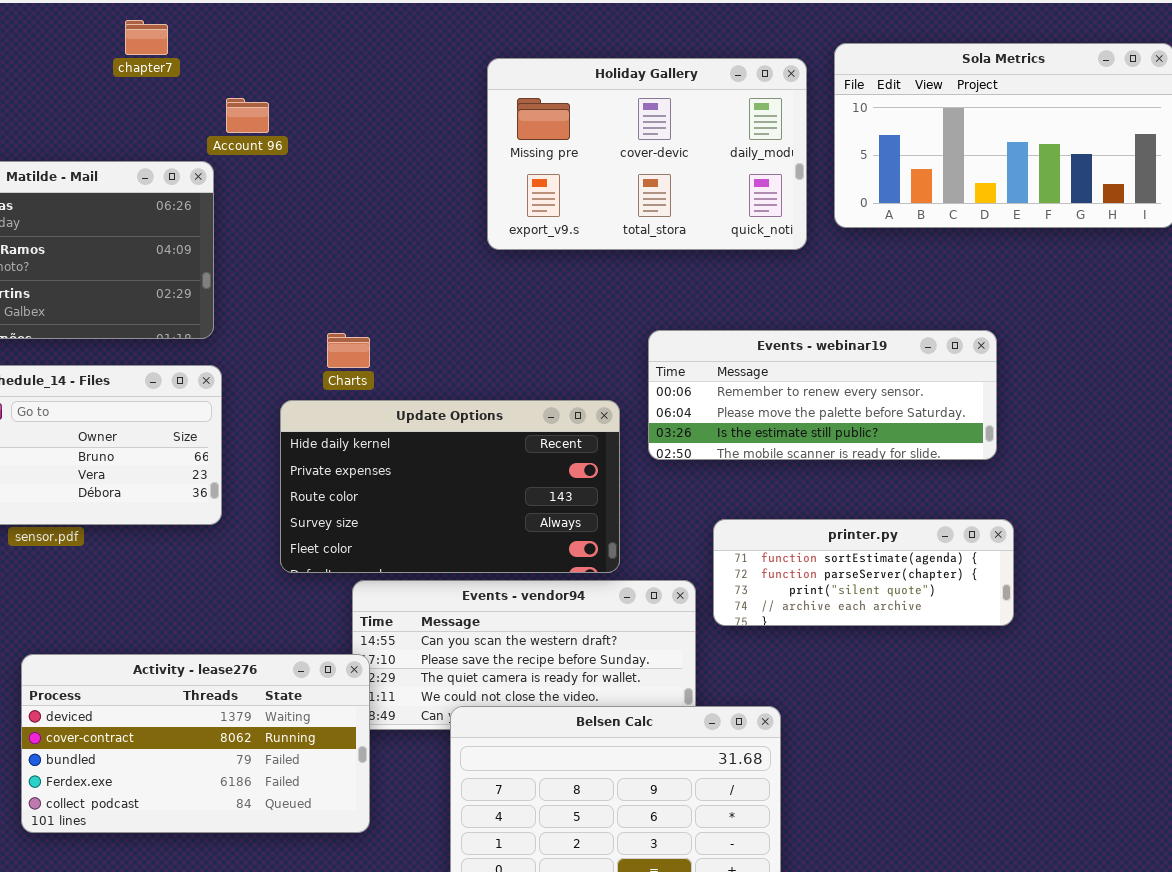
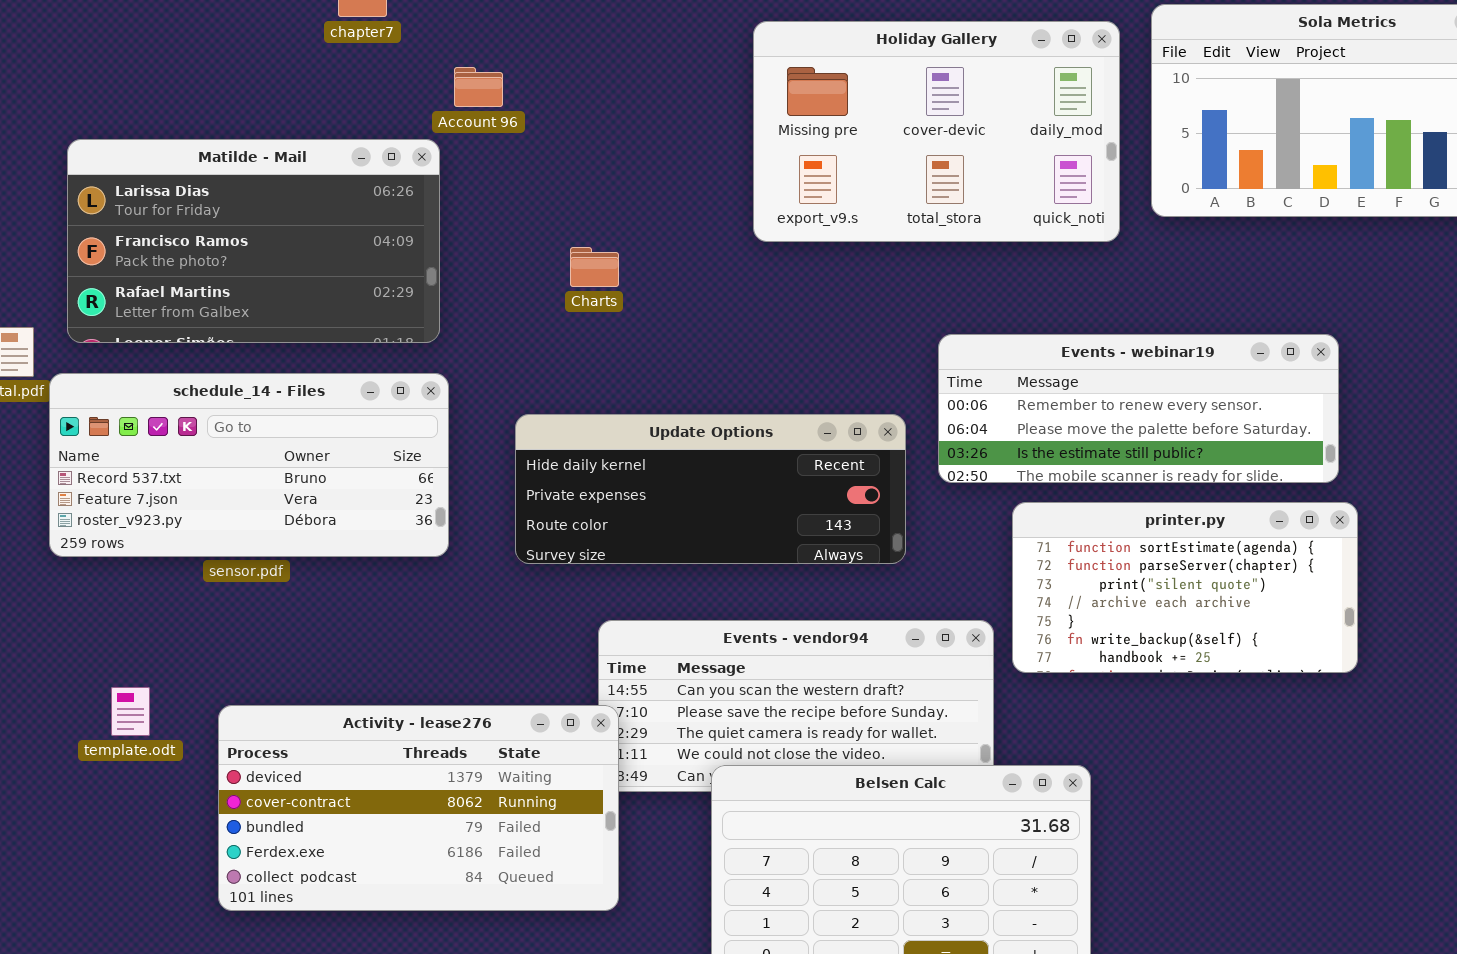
Charts: [327,333,370,368] -> [570,247,619,287], moved
Update Options: [280,400,620,573] -> [515,414,906,564], resized
printer.py: [713,519,1014,626] -> [1012,502,1358,673], resized

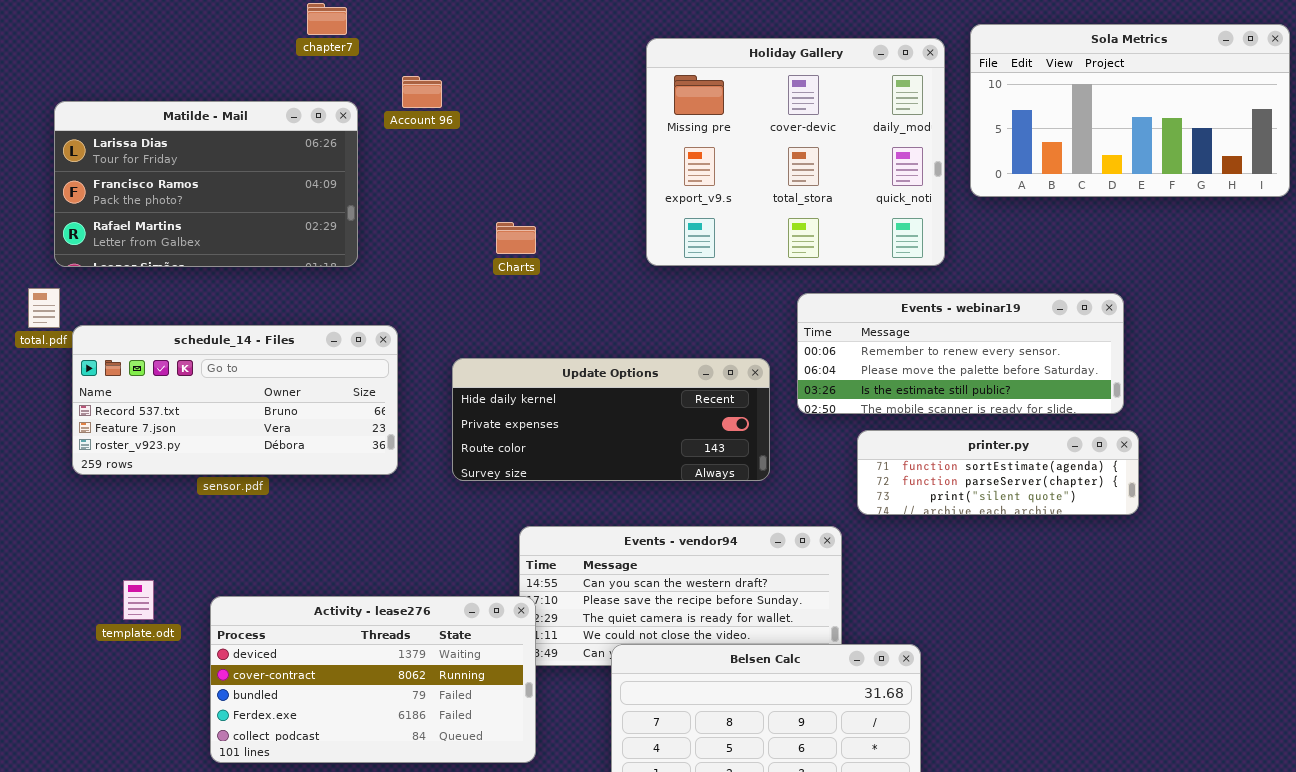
Holiday Gallery: [753,21,1120,242] -> [646,38,945,266], resized
Matilde - Mail: [67,139,440,343] -> [54,101,358,267], moved
printer.py: [1012,502,1358,673] -> [857,430,1139,515], resized

